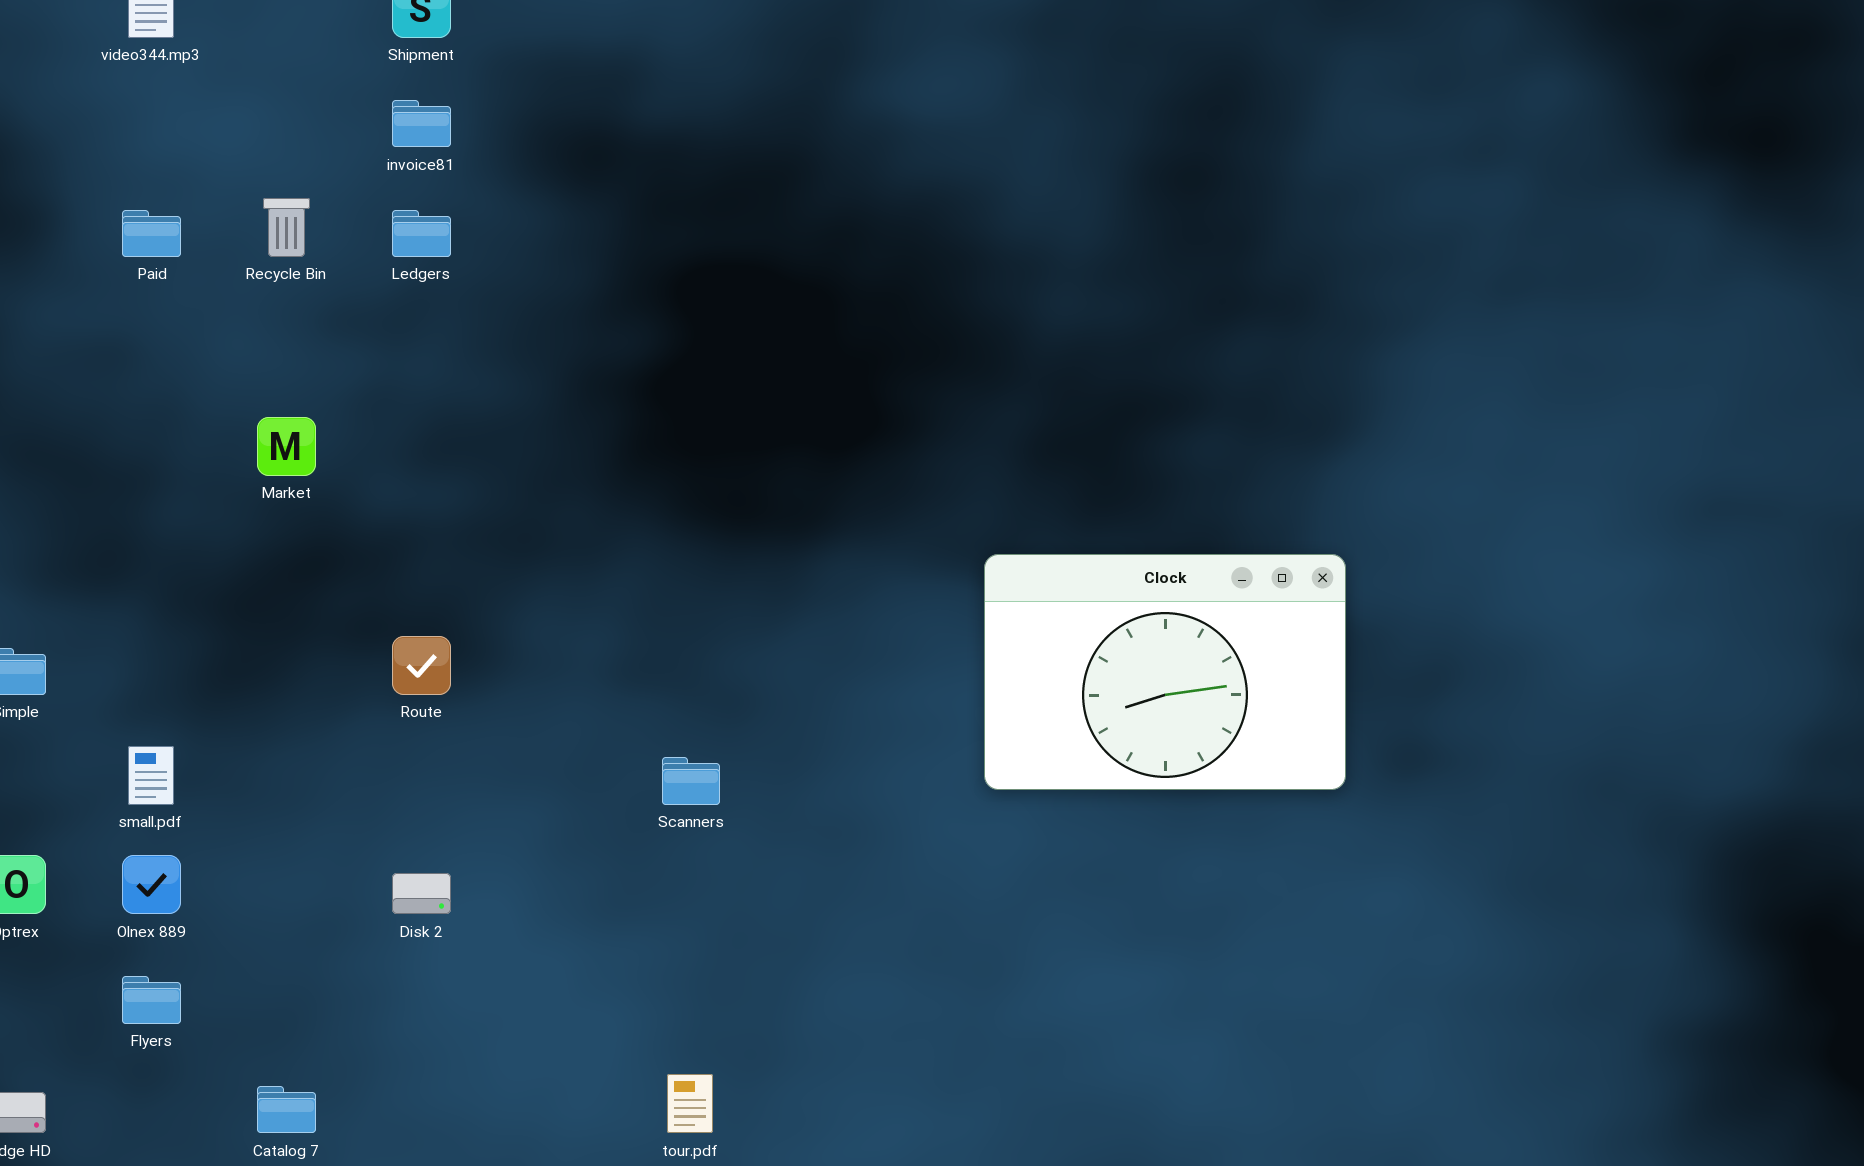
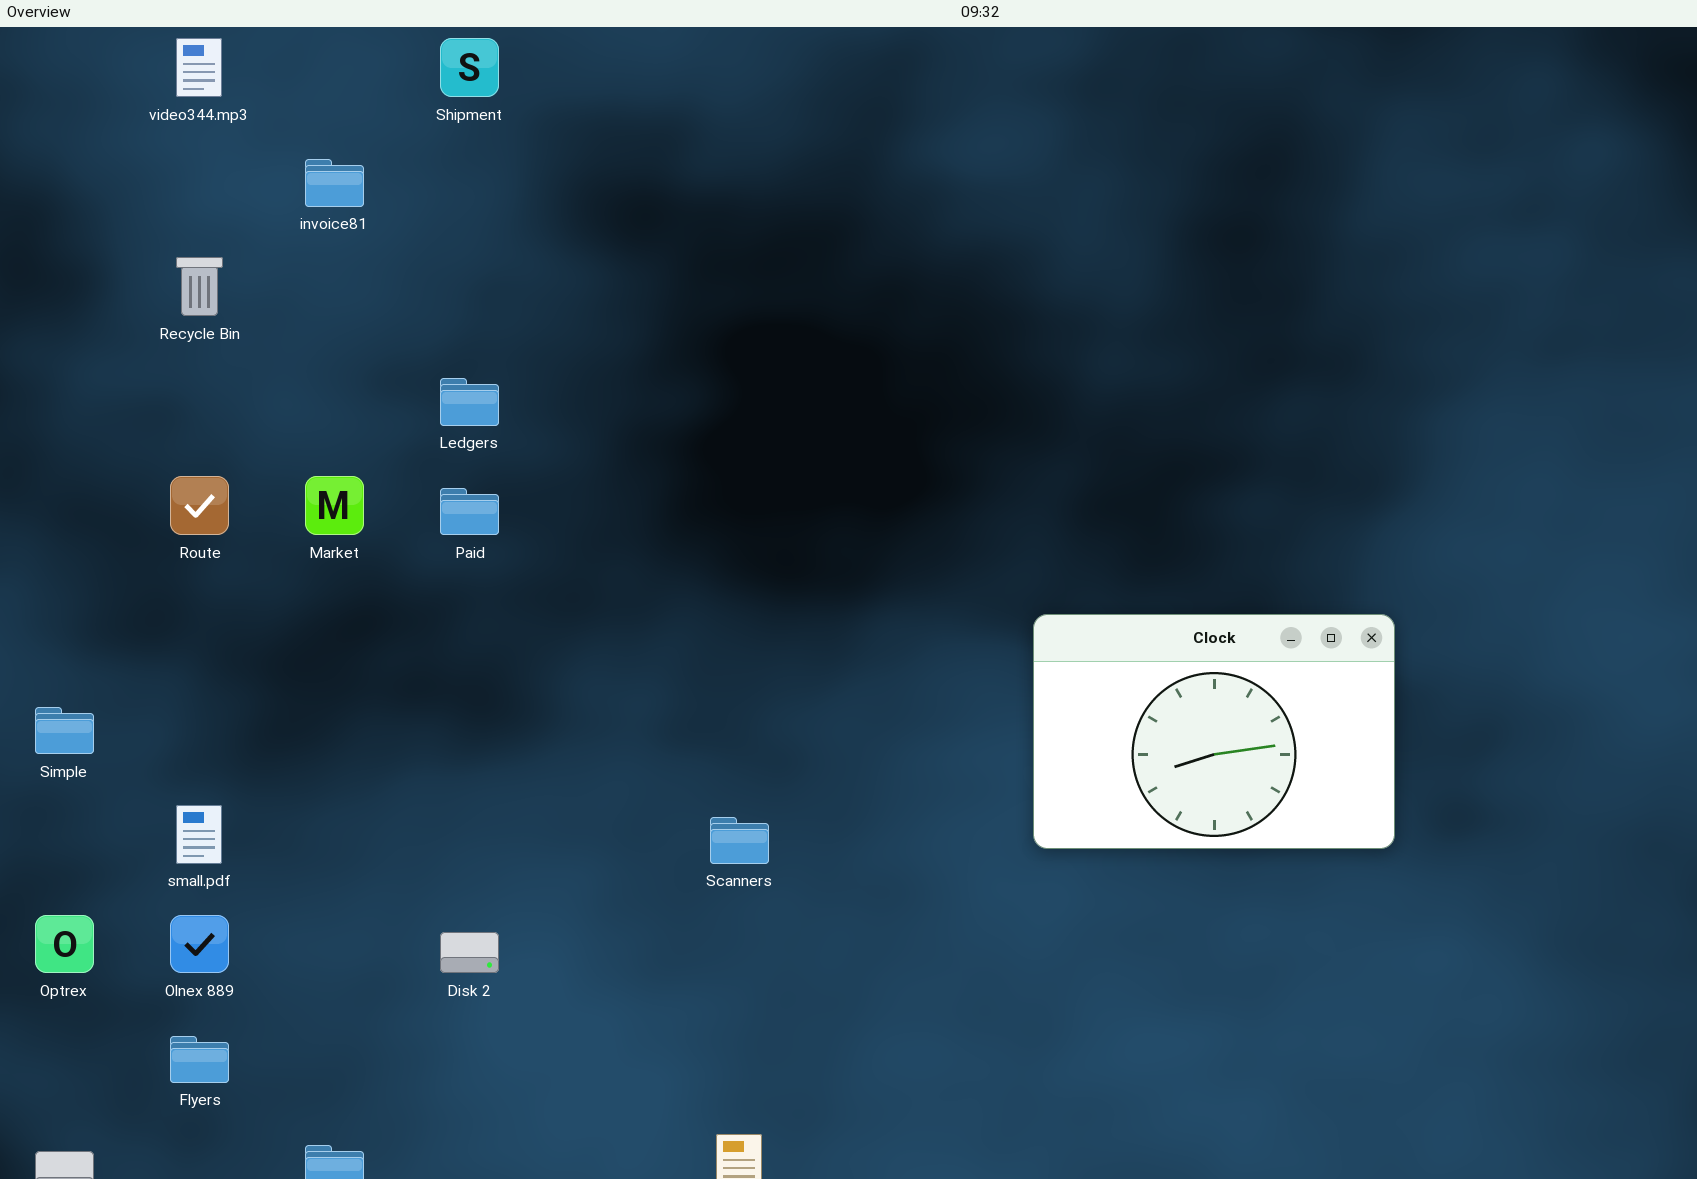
invoice81: [392,100,451,147] -> [305,159,364,207], moved
Recycle Bin: [263,198,310,257] -> [176,257,223,316], moved
Paid: [122,210,181,257] -> [440,488,499,535], moved
Ledgers: [392,210,451,257] -> [440,378,499,426], moved
Route: [392,636,451,695] -> [170,476,229,535], moved

